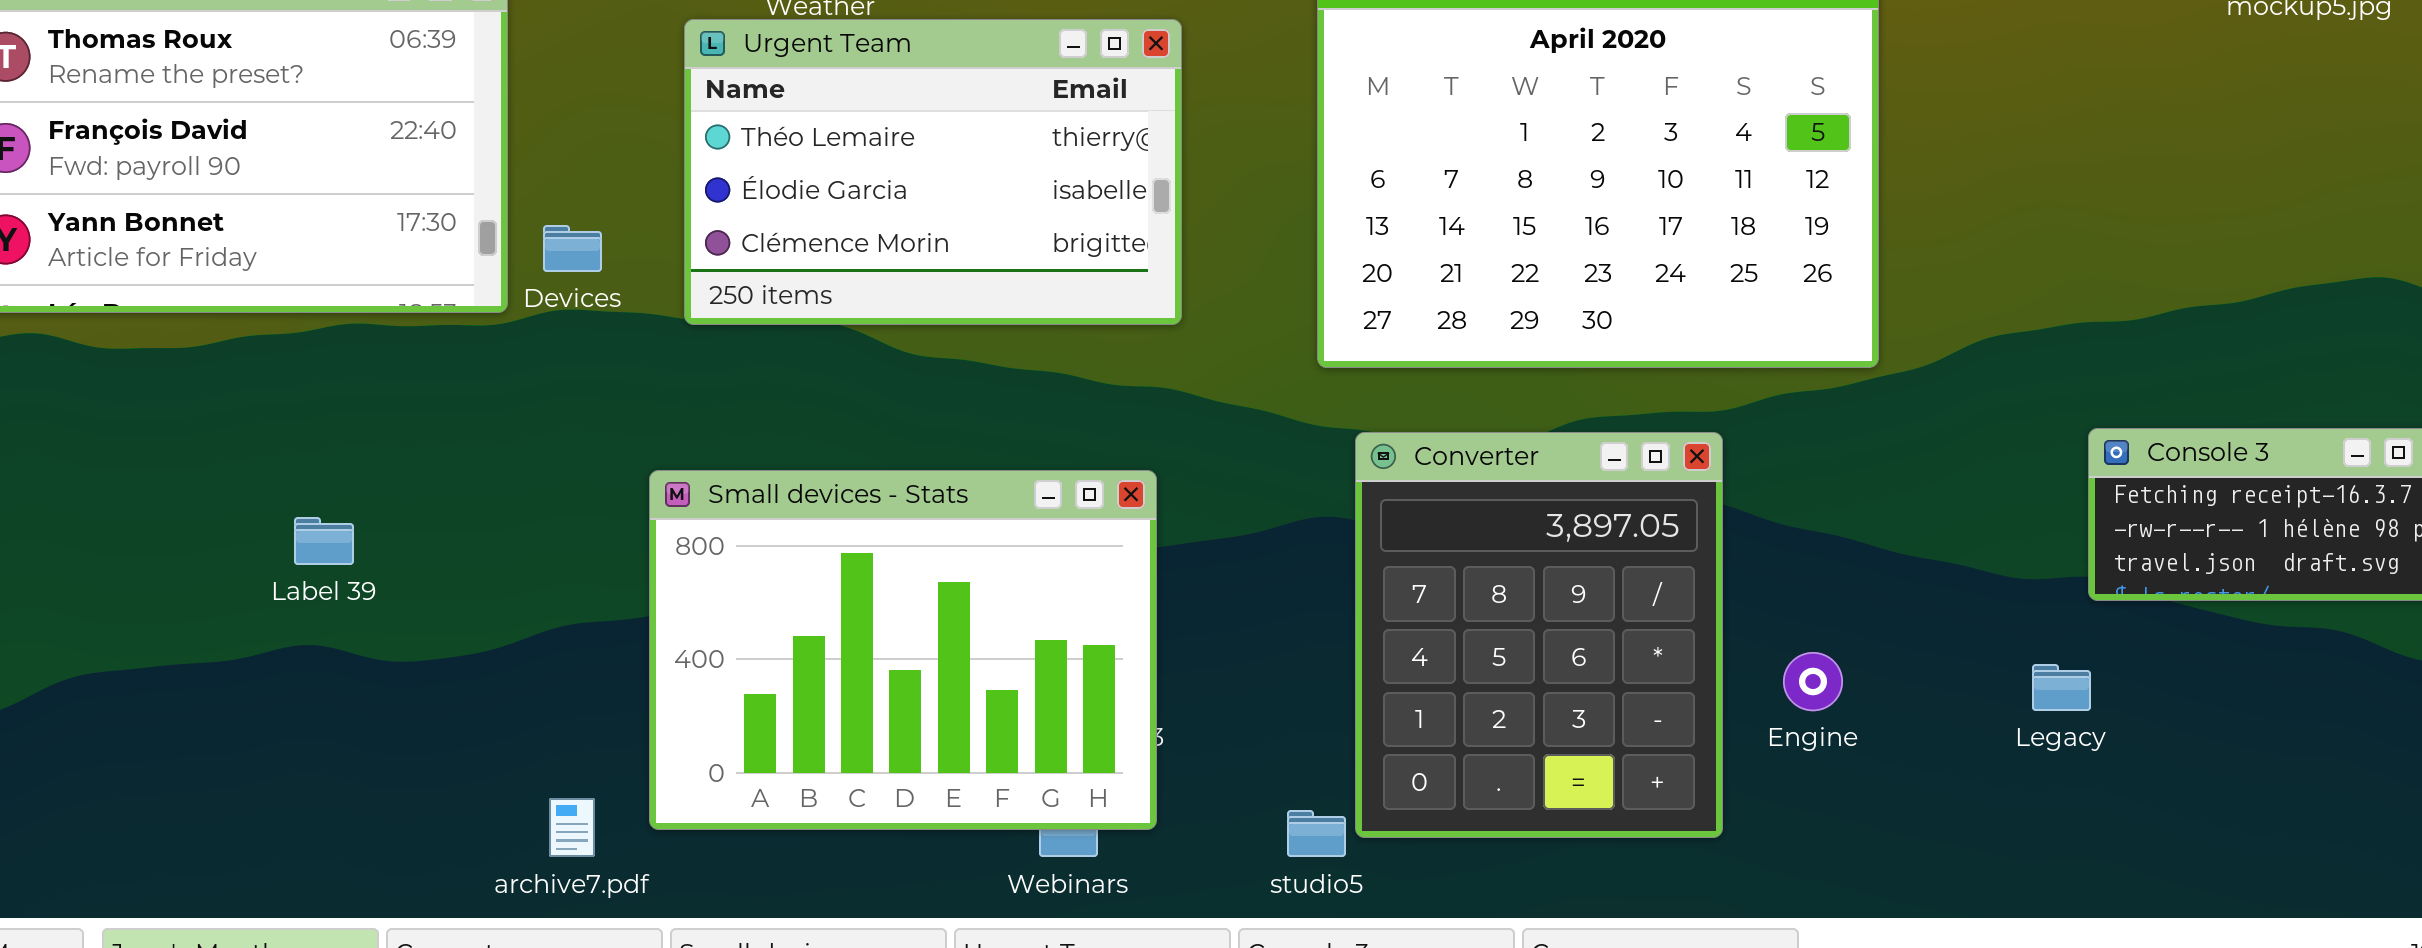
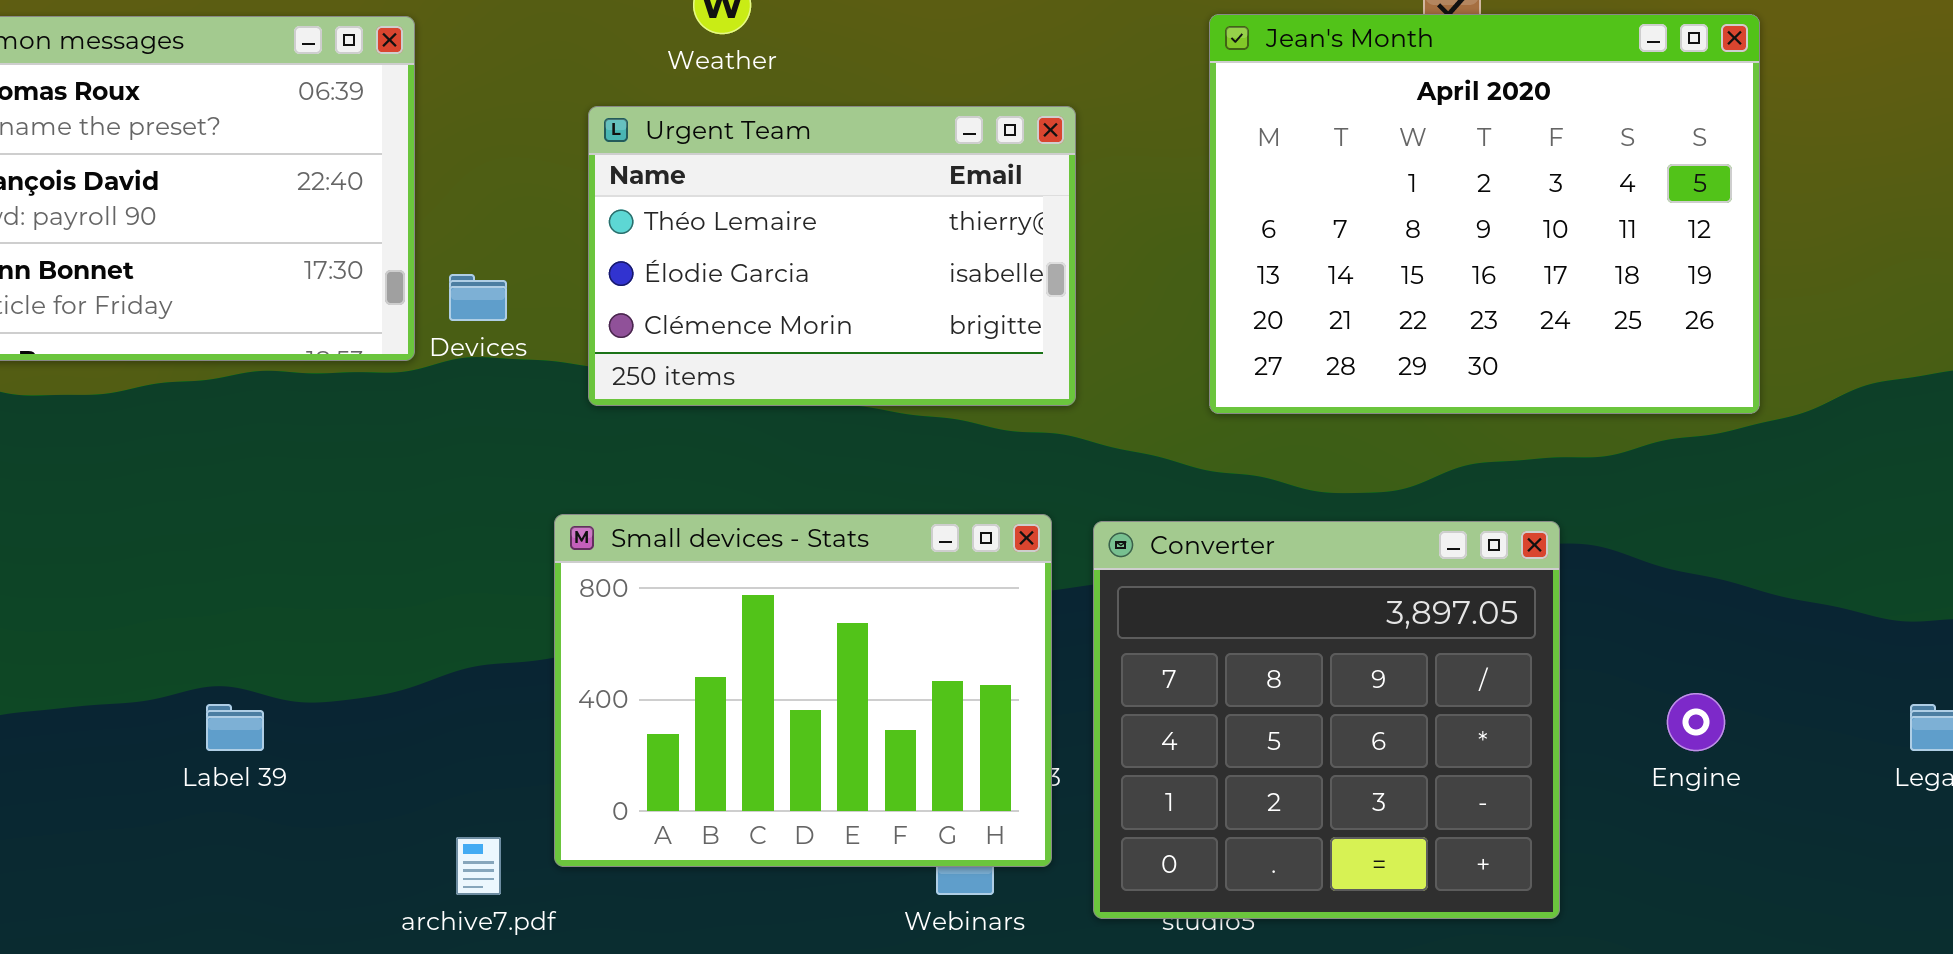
Urgent Team: [684,19,1182,325] -> [588,106,1076,406], moved
Converter: [1355,432,1723,838] -> [1093,521,1560,919], moved, resized
Label 39: [294,517,354,565] -> [206,704,264,751], moved

